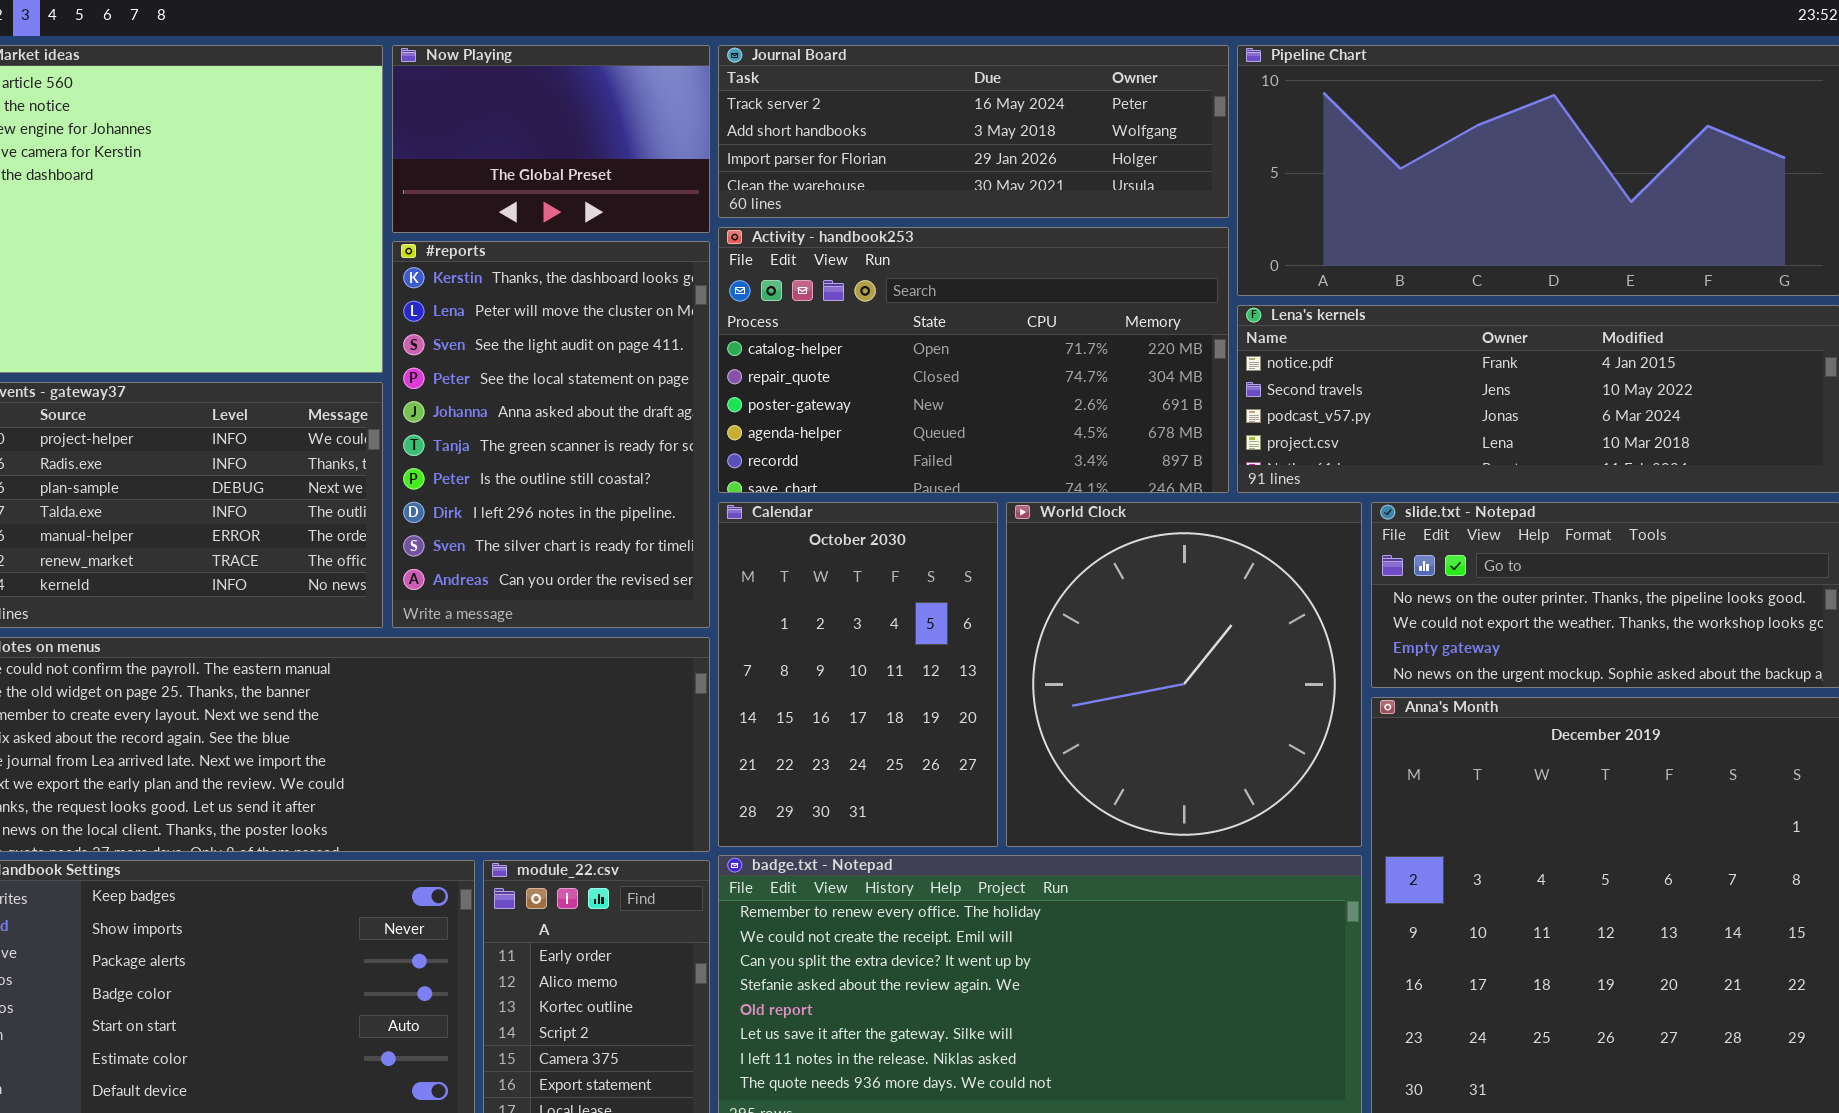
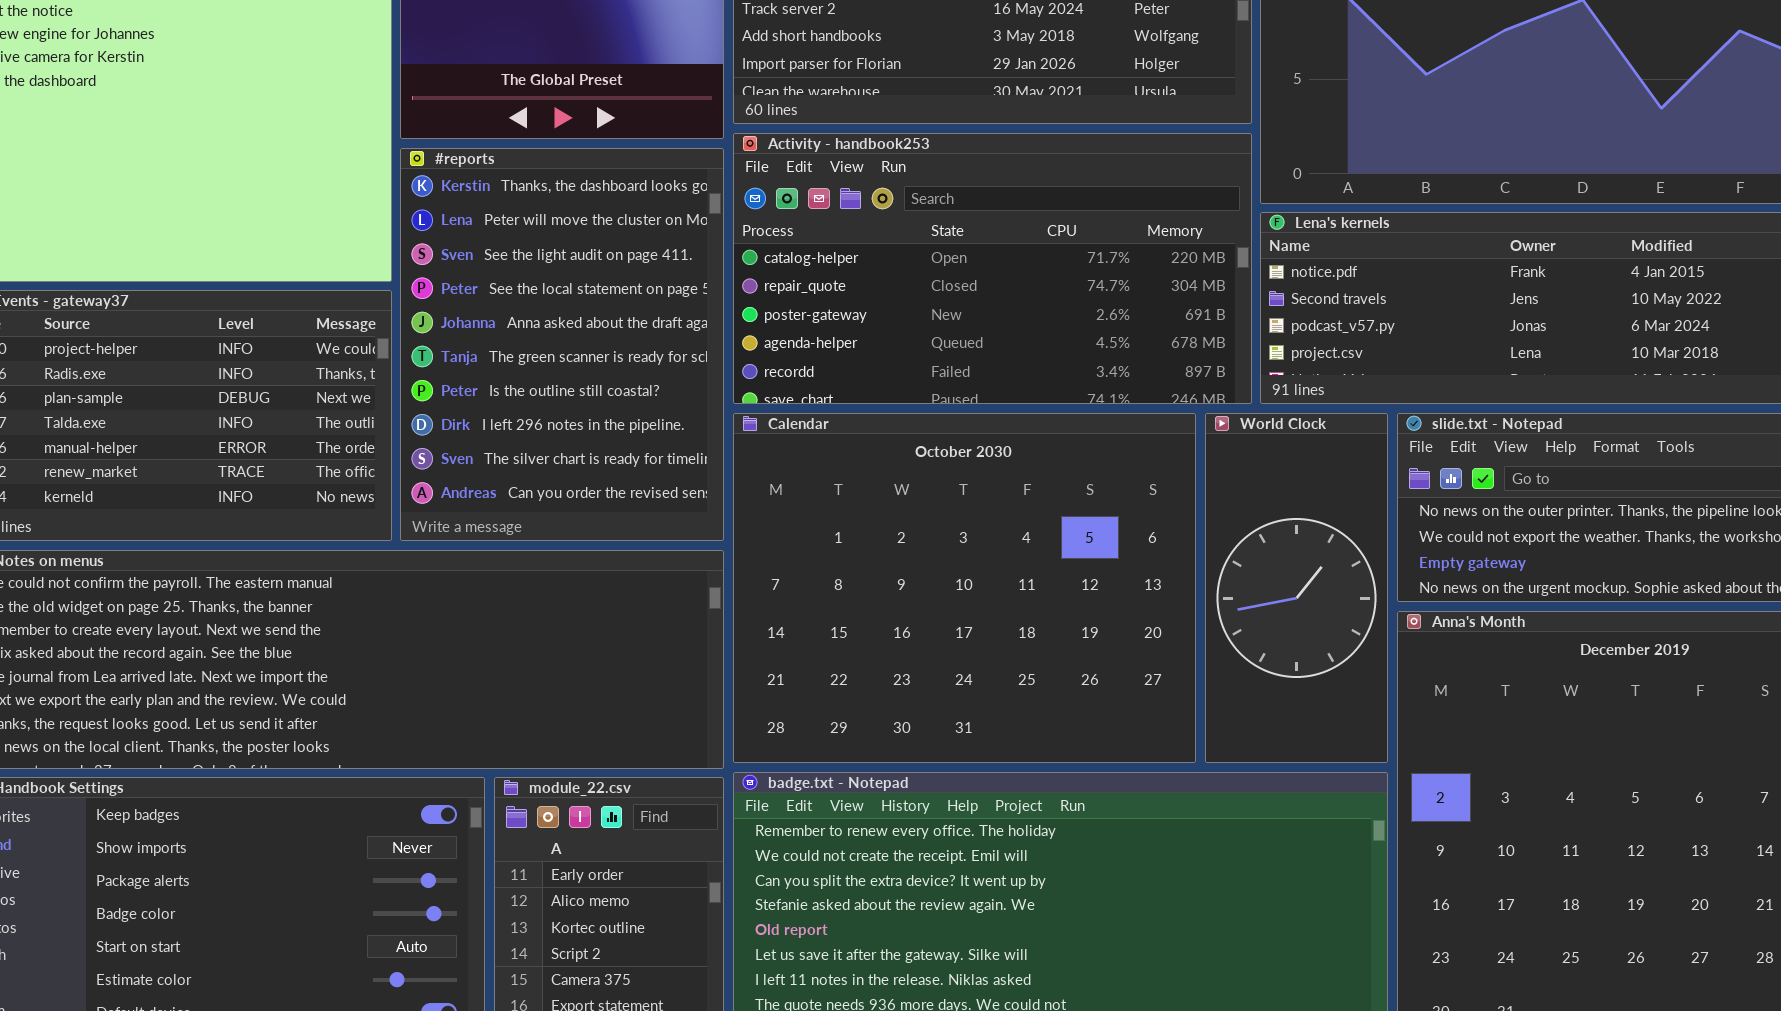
Calendar: [718,502,998,847] -> [733,413,1196,763], resized
World Clock: [1006,502,1362,847] -> [1205,413,1388,763], resized

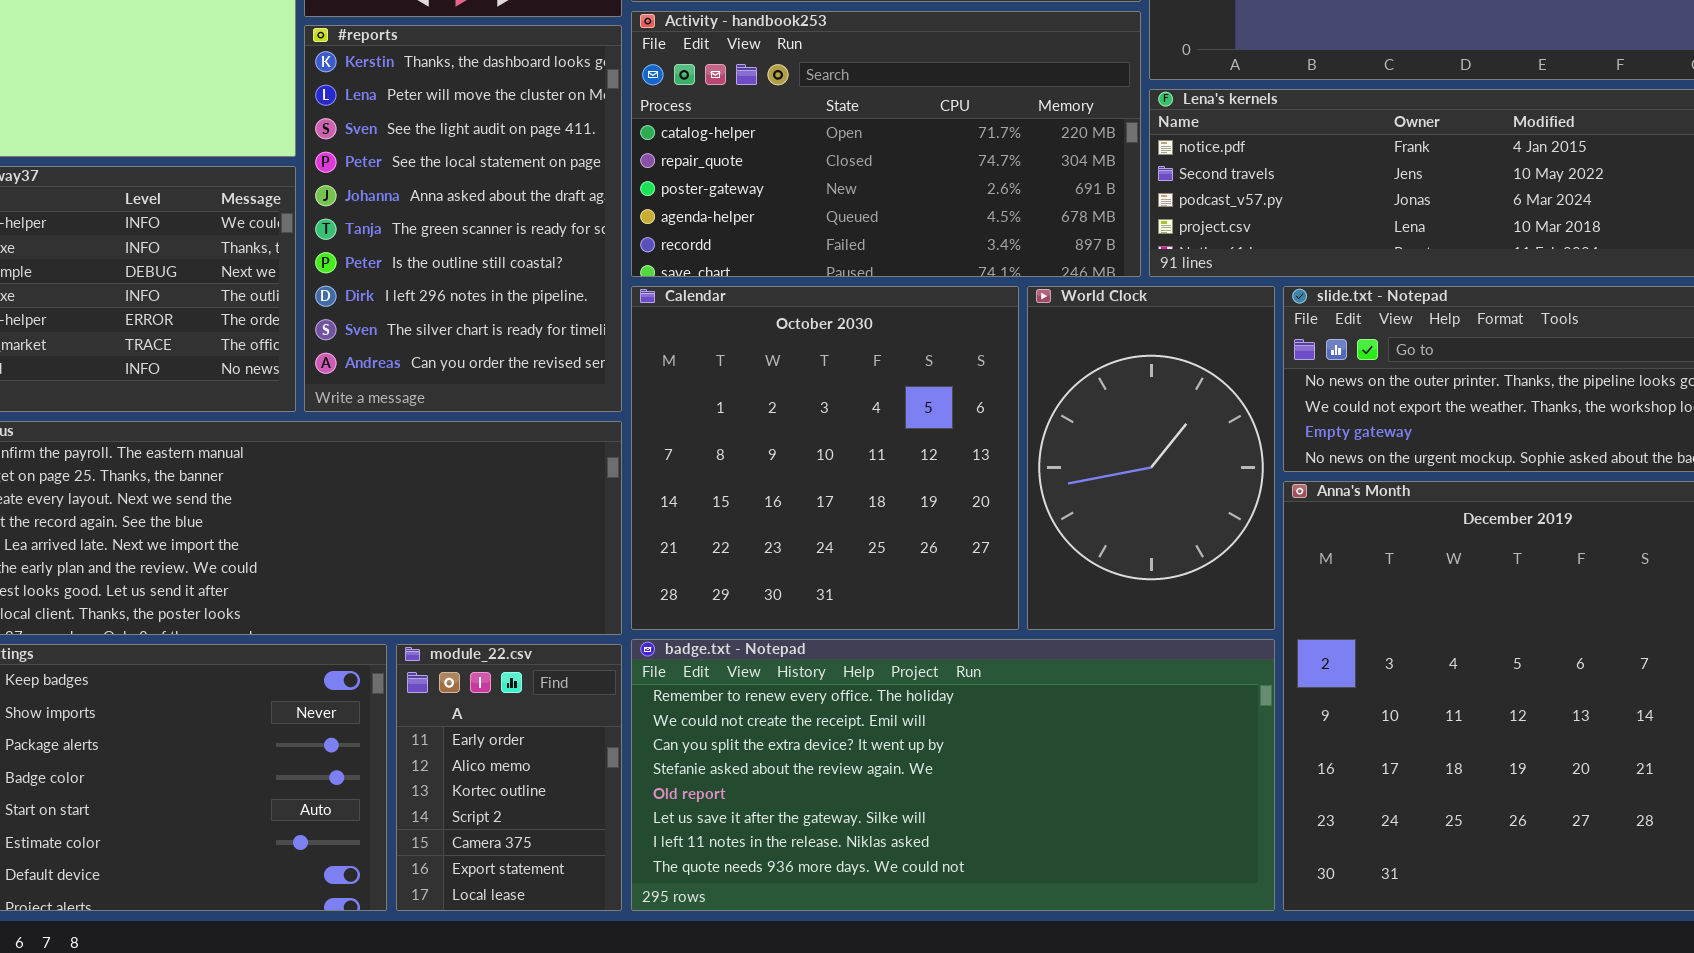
Calendar: [733,413,1196,763] -> [631,286,1019,630], resized
World Clock: [1205,413,1388,763] -> [1027,286,1275,630], resized

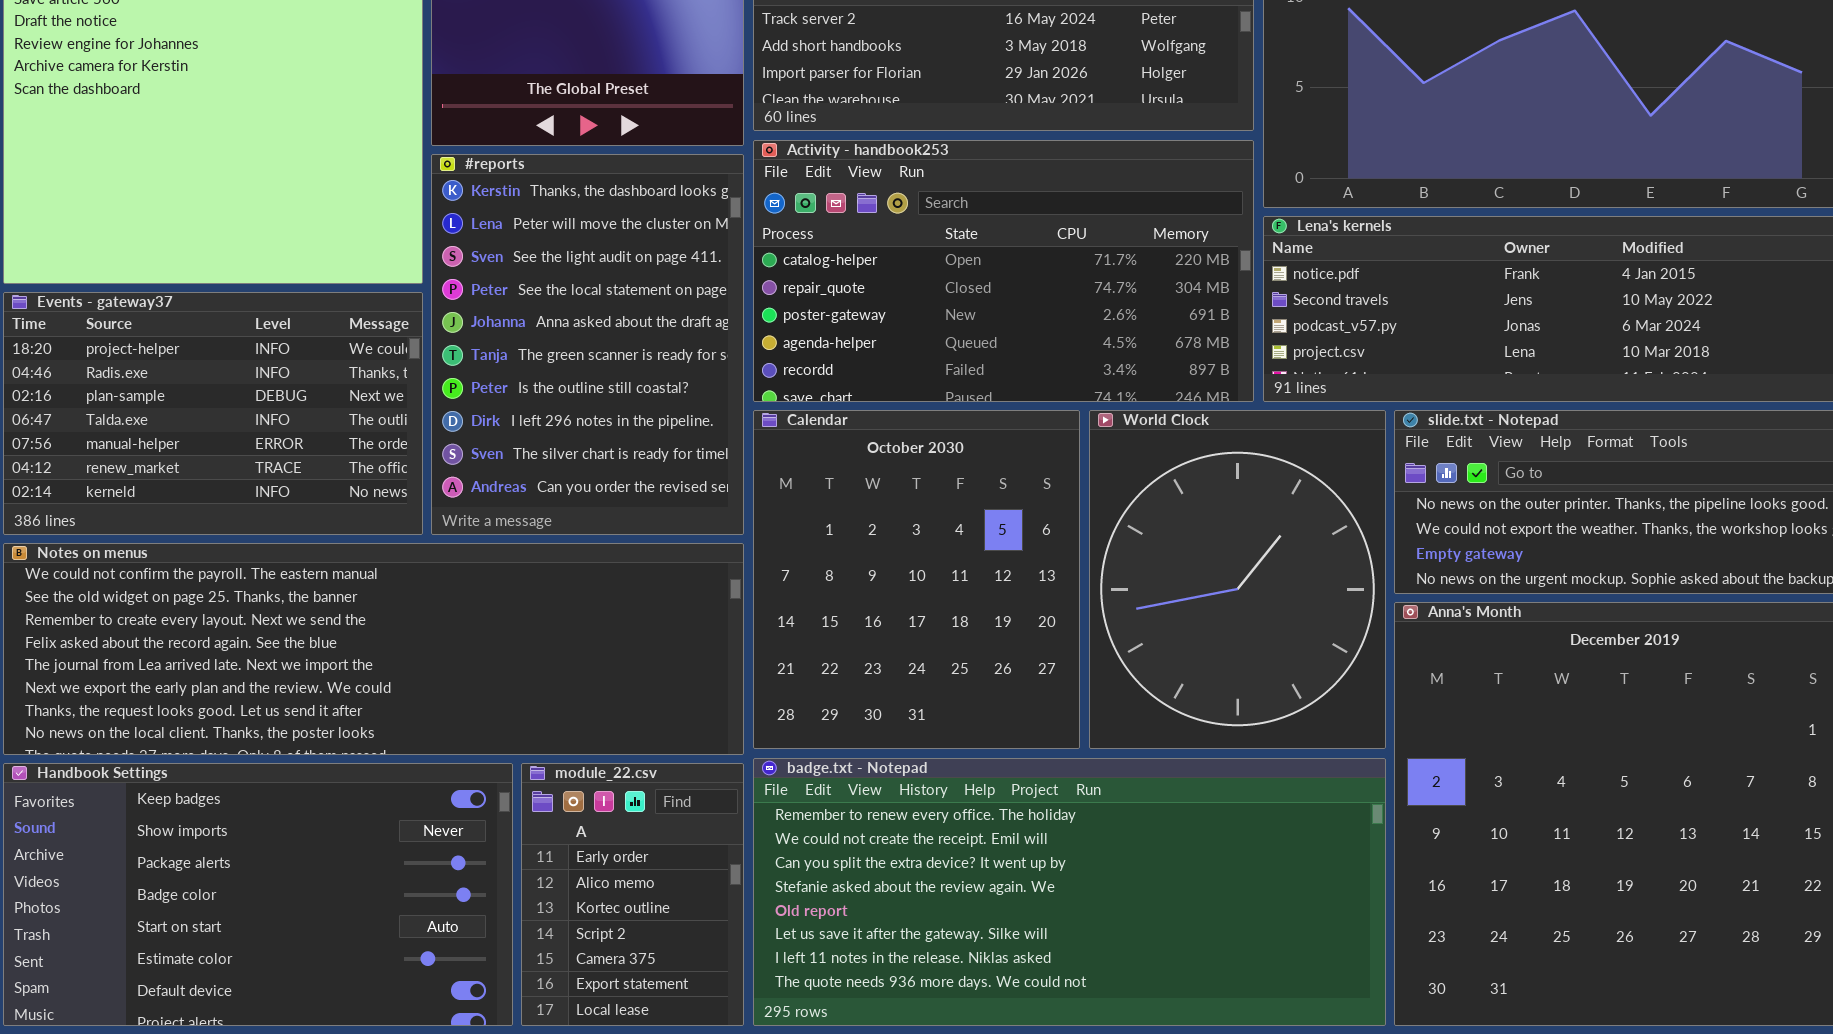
Calendar: [631,286,1019,630] -> [753,410,1080,749], resized
World Clock: [1027,286,1275,630] -> [1089,410,1386,749], resized

